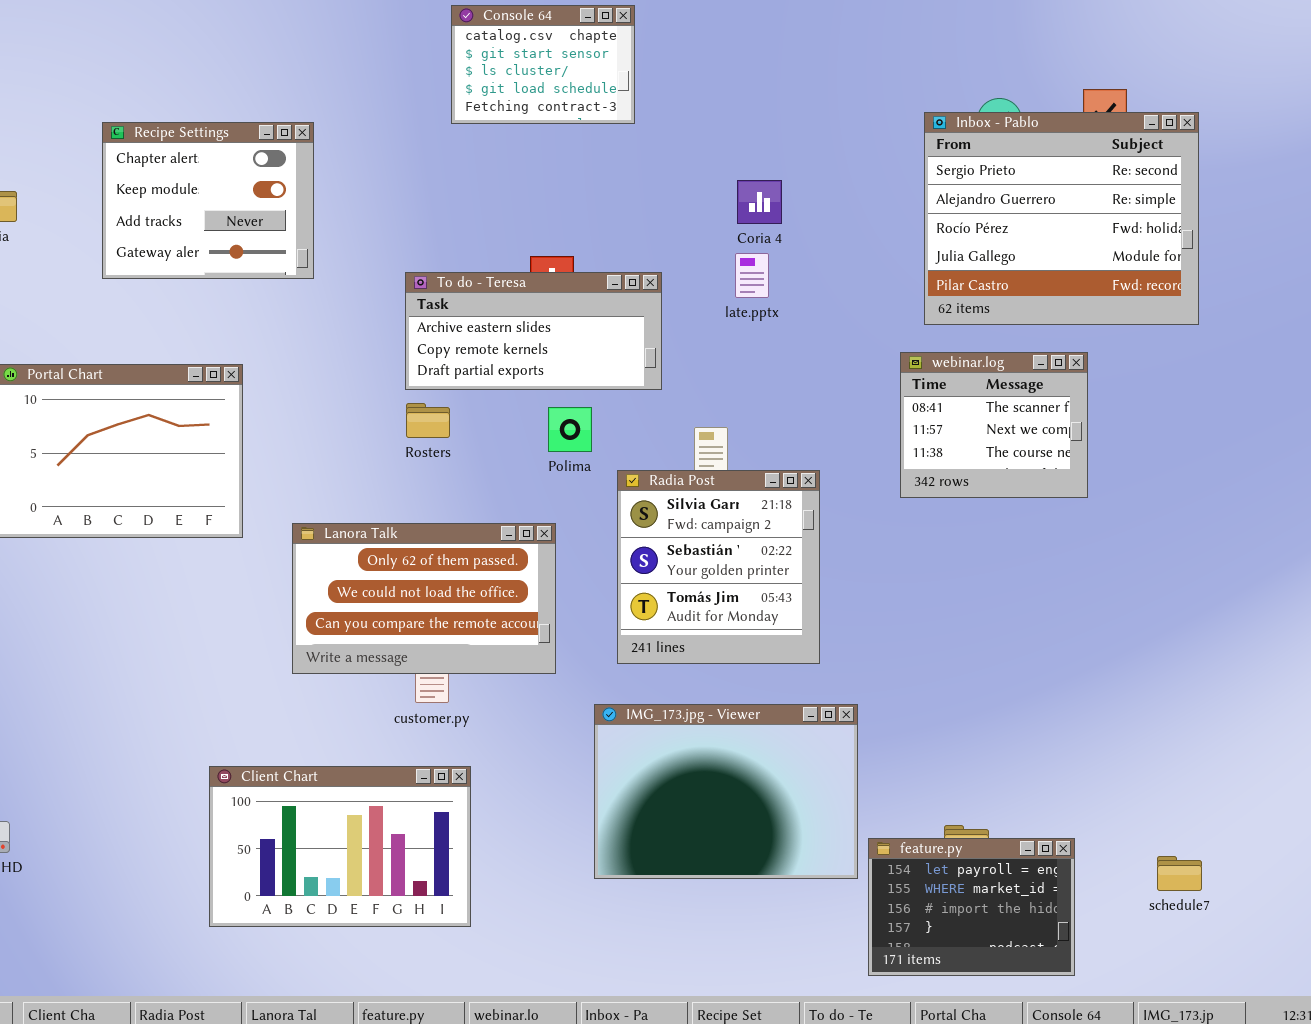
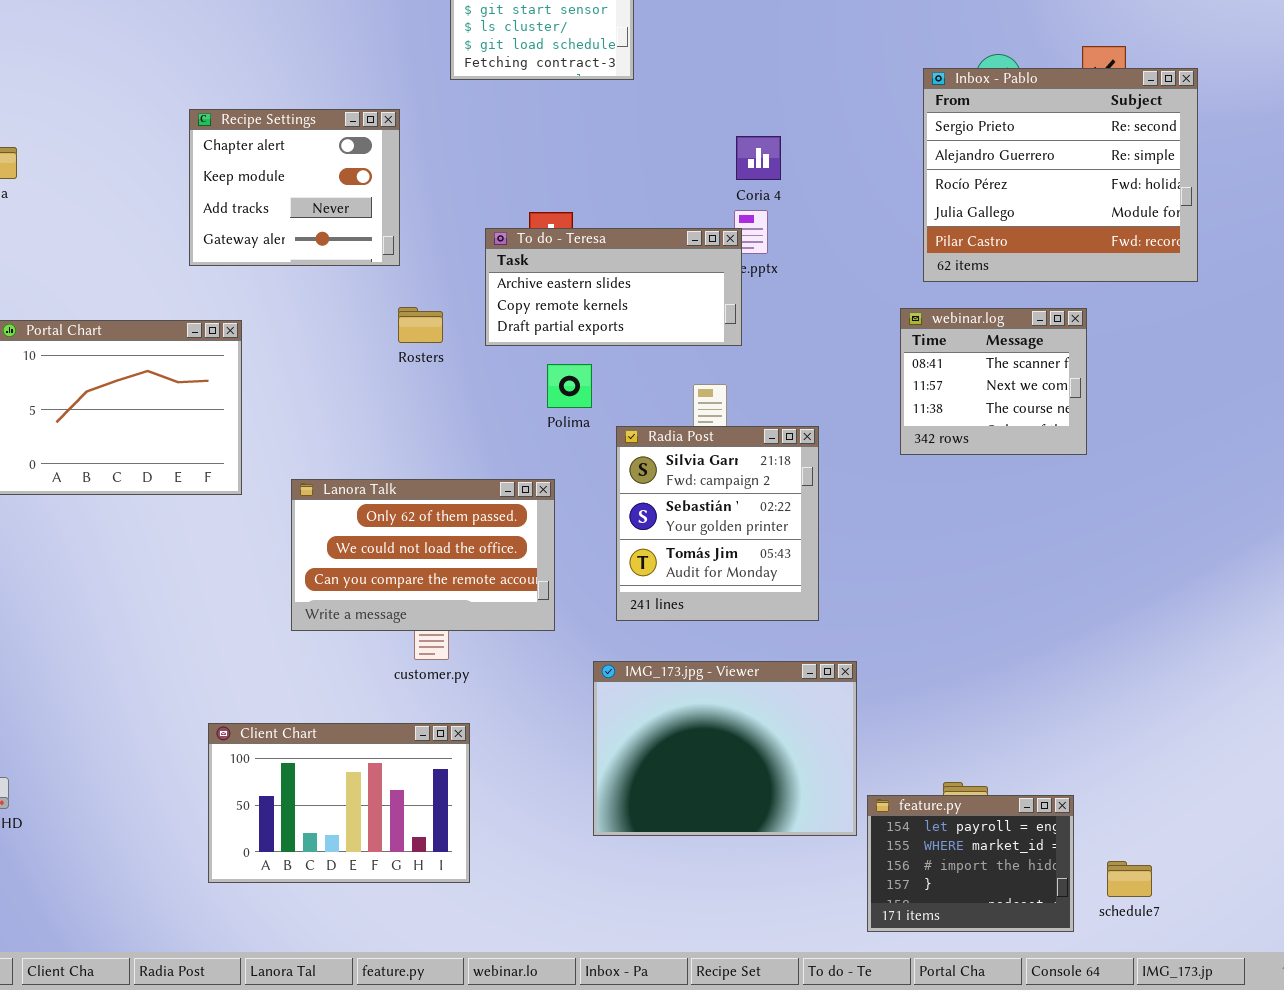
Recipe Settings: [102,122,314,279] -> [189,109,400,266], moved
To do - Teresa: [405,272,662,390] -> [485,228,742,346], moved
Rosters: [406,403,450,438] -> [398,307,443,343], moved
schedule7: [1157,856,1202,891] -> [1107,861,1152,897], moved

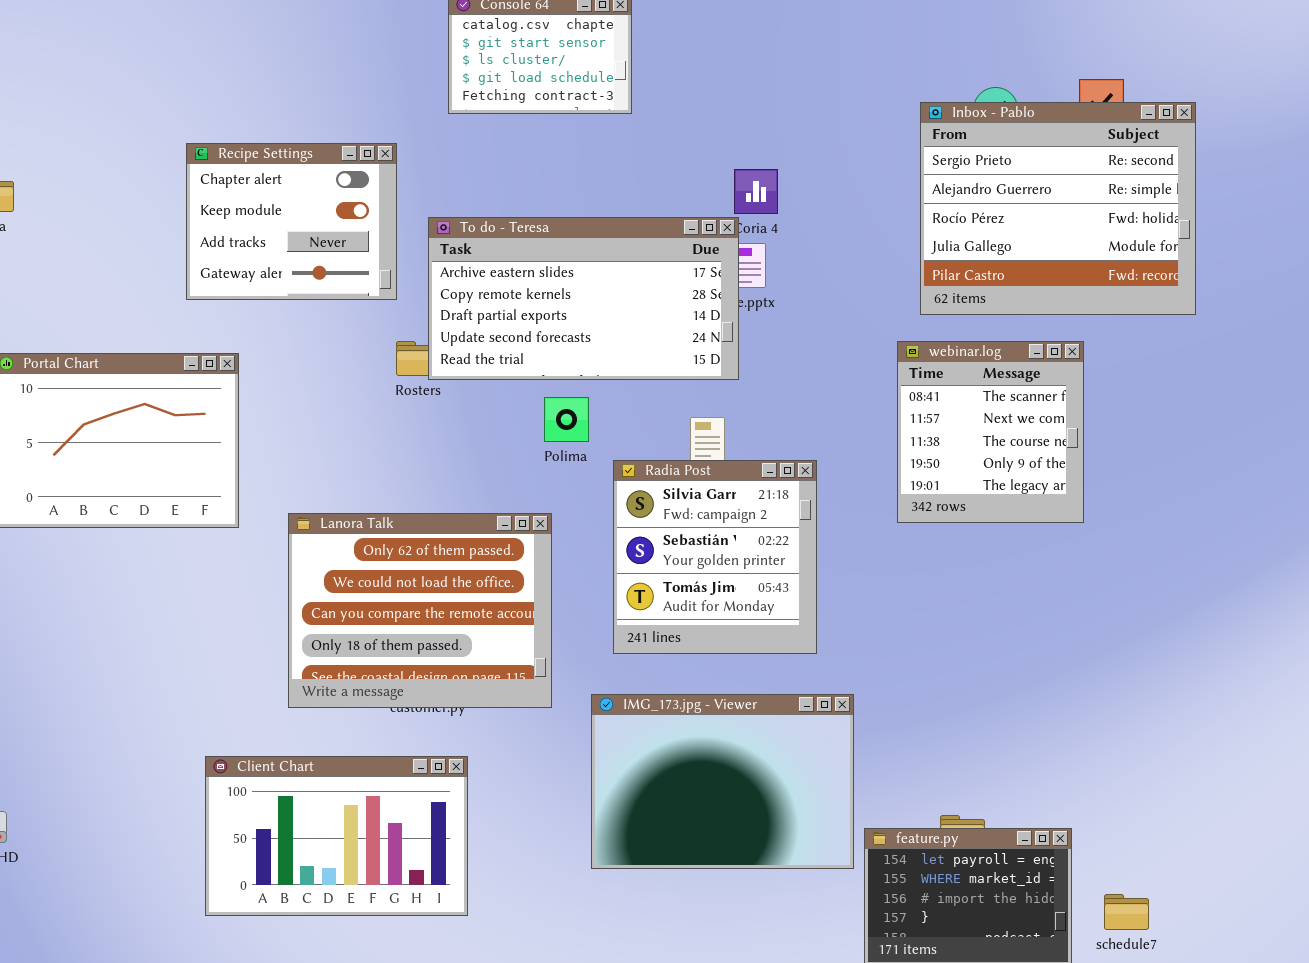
To do - Teresa: [485,228,742,346] -> [428,217,739,380], resized
webinar.log: [900,308,1087,455] -> [897,341,1084,523], resized
Lanora Talk: [291,479,555,631] -> [288,513,552,708], resized

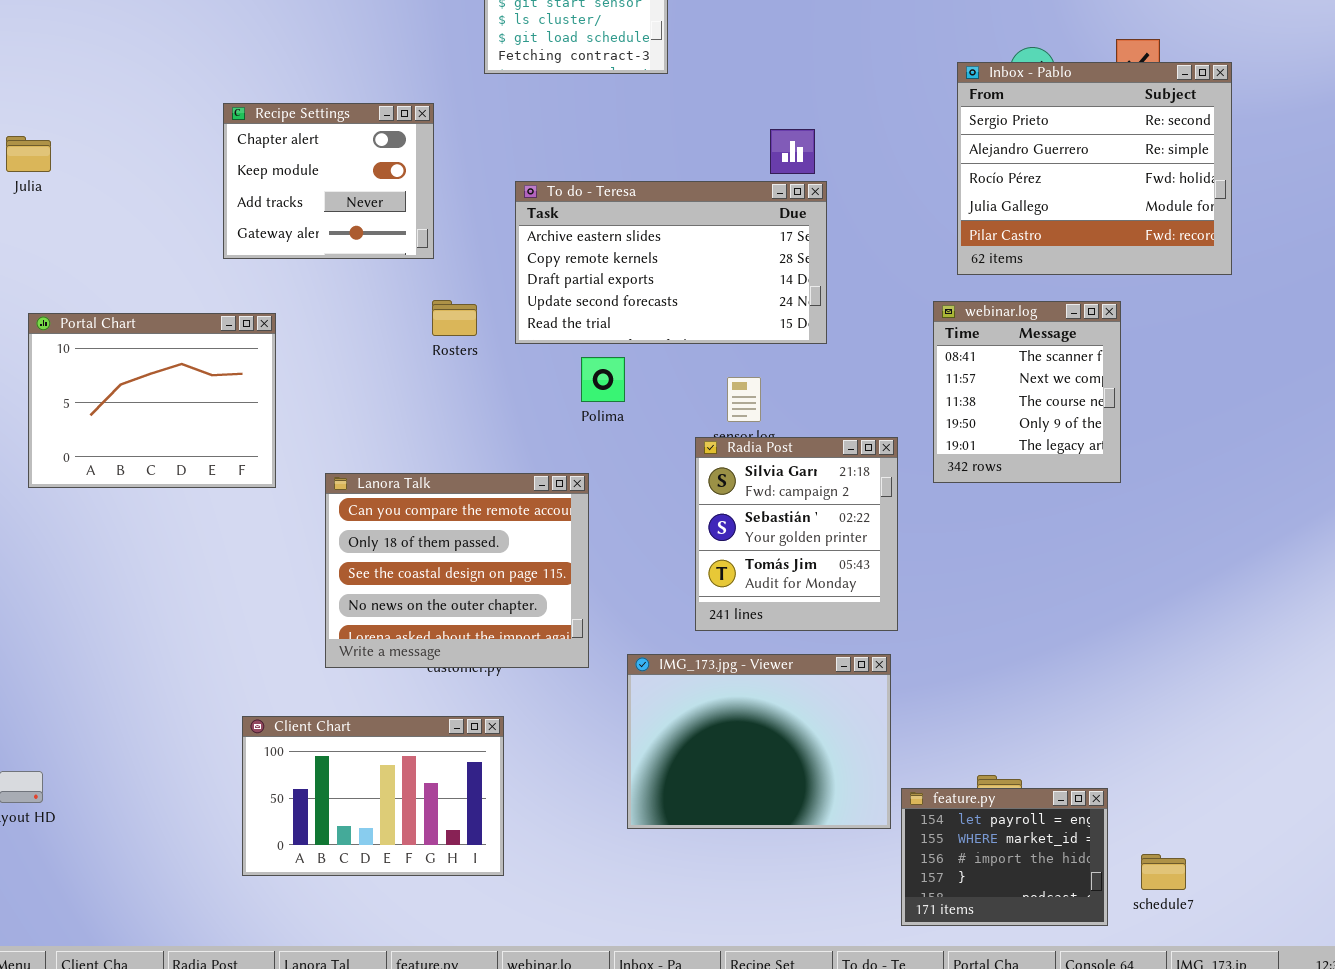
To do - Teresa: [428,217,739,380] -> [515,181,827,344], moved
Radia Post: [613,460,817,654] -> [695,437,898,631], moved
Lanora Talk: [288,513,552,708] -> [325,473,589,668], scrolled down 2 rows

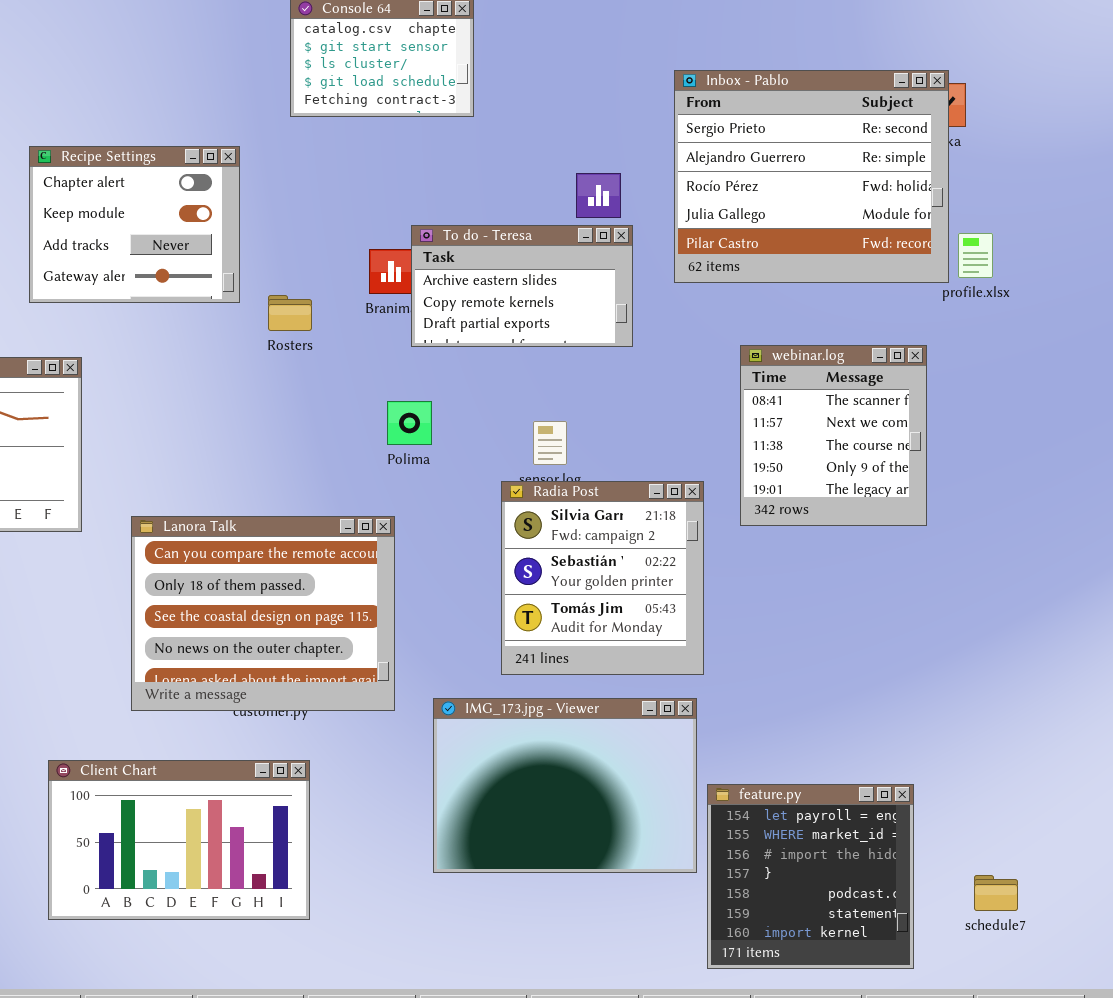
Inbox - Pablo: [957,62,1232,275] -> [674,70,949,283], moved
To do - Teresa: [515,181,827,344] -> [411,225,633,347], resized
Rosters: [432,300,477,336] -> [268,295,312,331], moved
feature.py: [901,788,1108,926] -> [707,784,914,969], resized
schedule7: [1141,854,1186,890] -> [974,875,1018,911], moved

